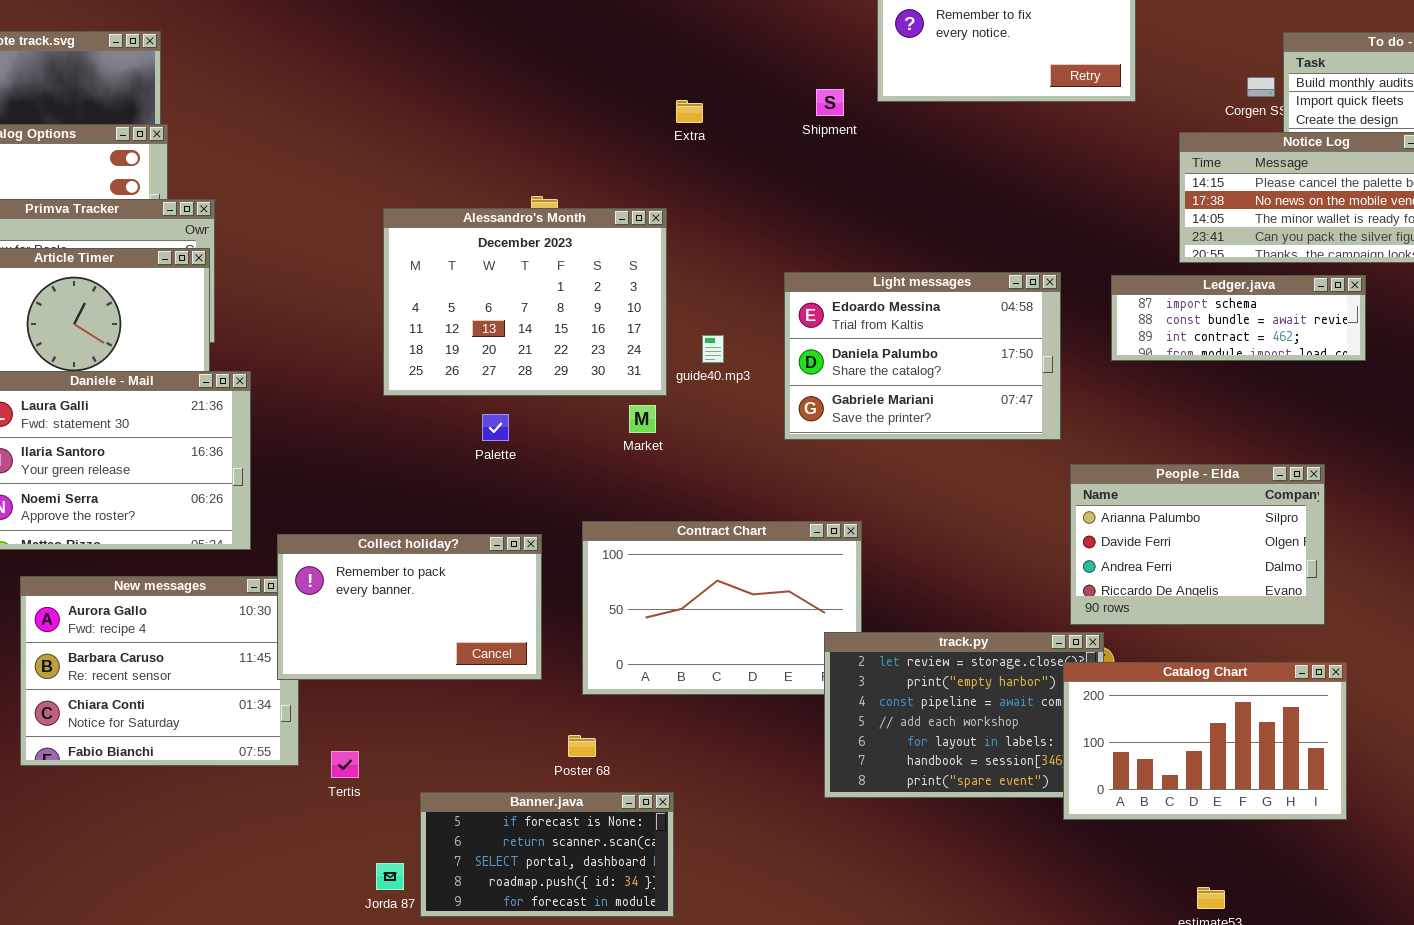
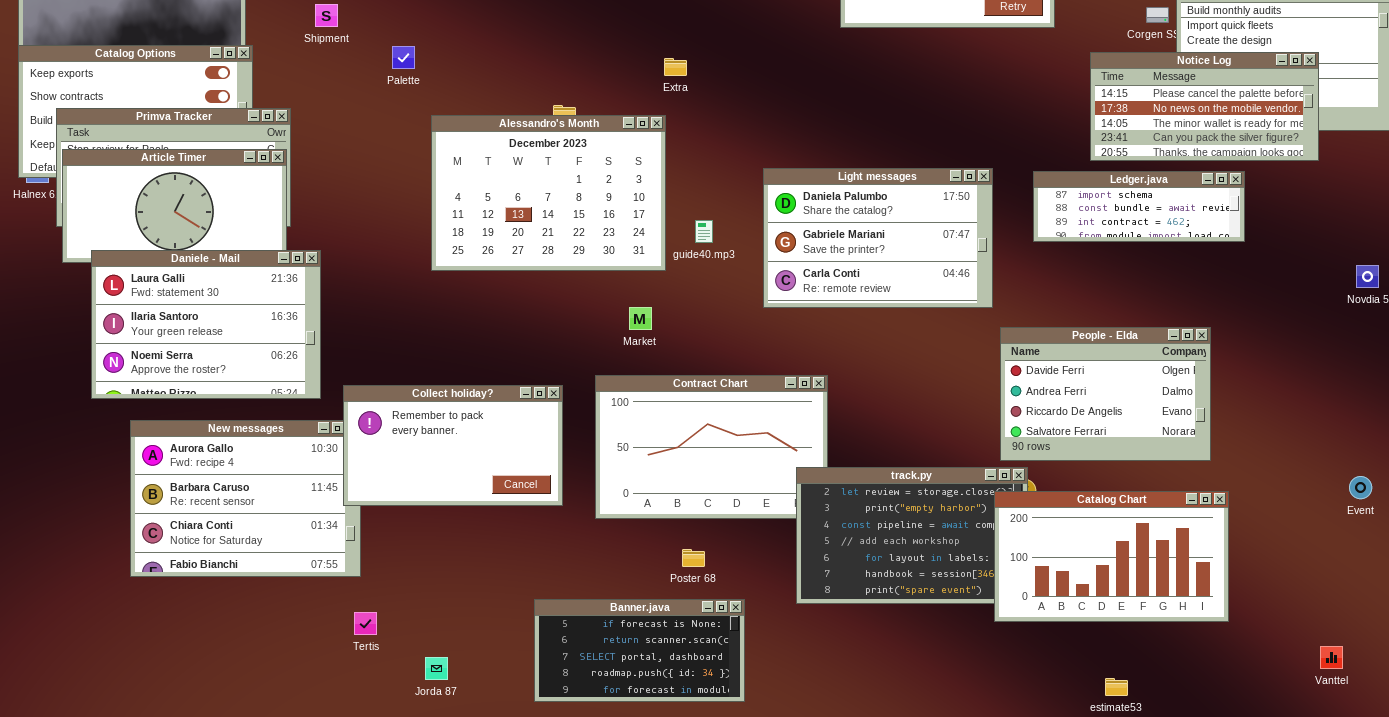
Shipment: [816,89,844,116] -> [315,4,338,27], moved
Extra: [676,100,703,123] -> [664,58,687,76], moved
Light messages: [784,272,1061,440] -> [763,168,993,308], scrolled down 1 row
Market: [629,405,656,433] -> [629,307,652,330], moved
Palette: [482,414,509,441] -> [392,46,415,69], moved
People - Elda: [1070,464,1325,625] -> [1000,327,1211,461], scrolled down 1 row
Poster 68: [568,735,596,757] -> [682,549,705,567], moved
Tertis: [331,751,359,778] -> [354,612,377,635], moved
Banner.java: [420,792,674,917] -> [534,599,745,702], moved

